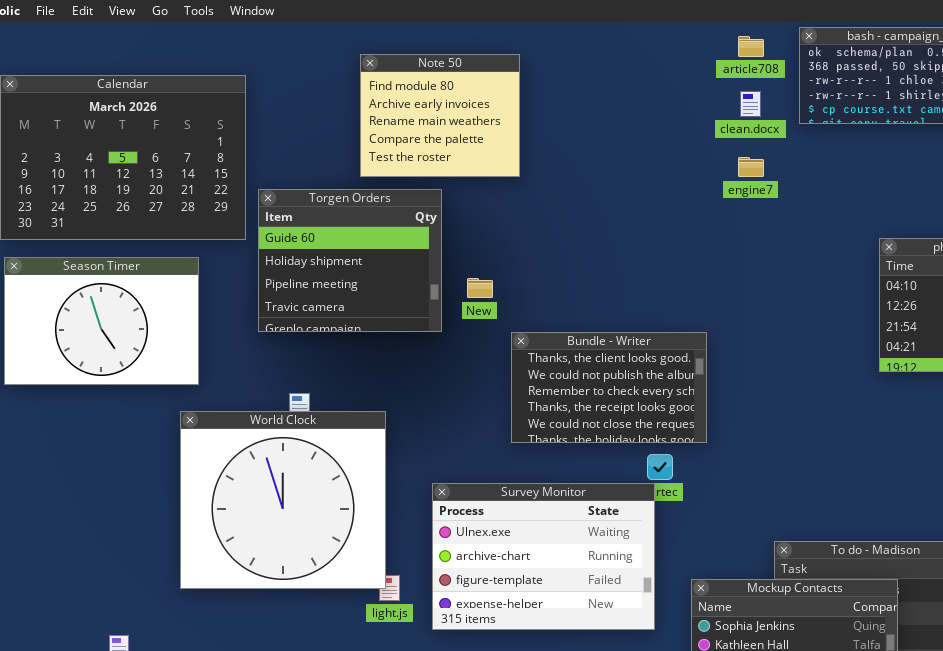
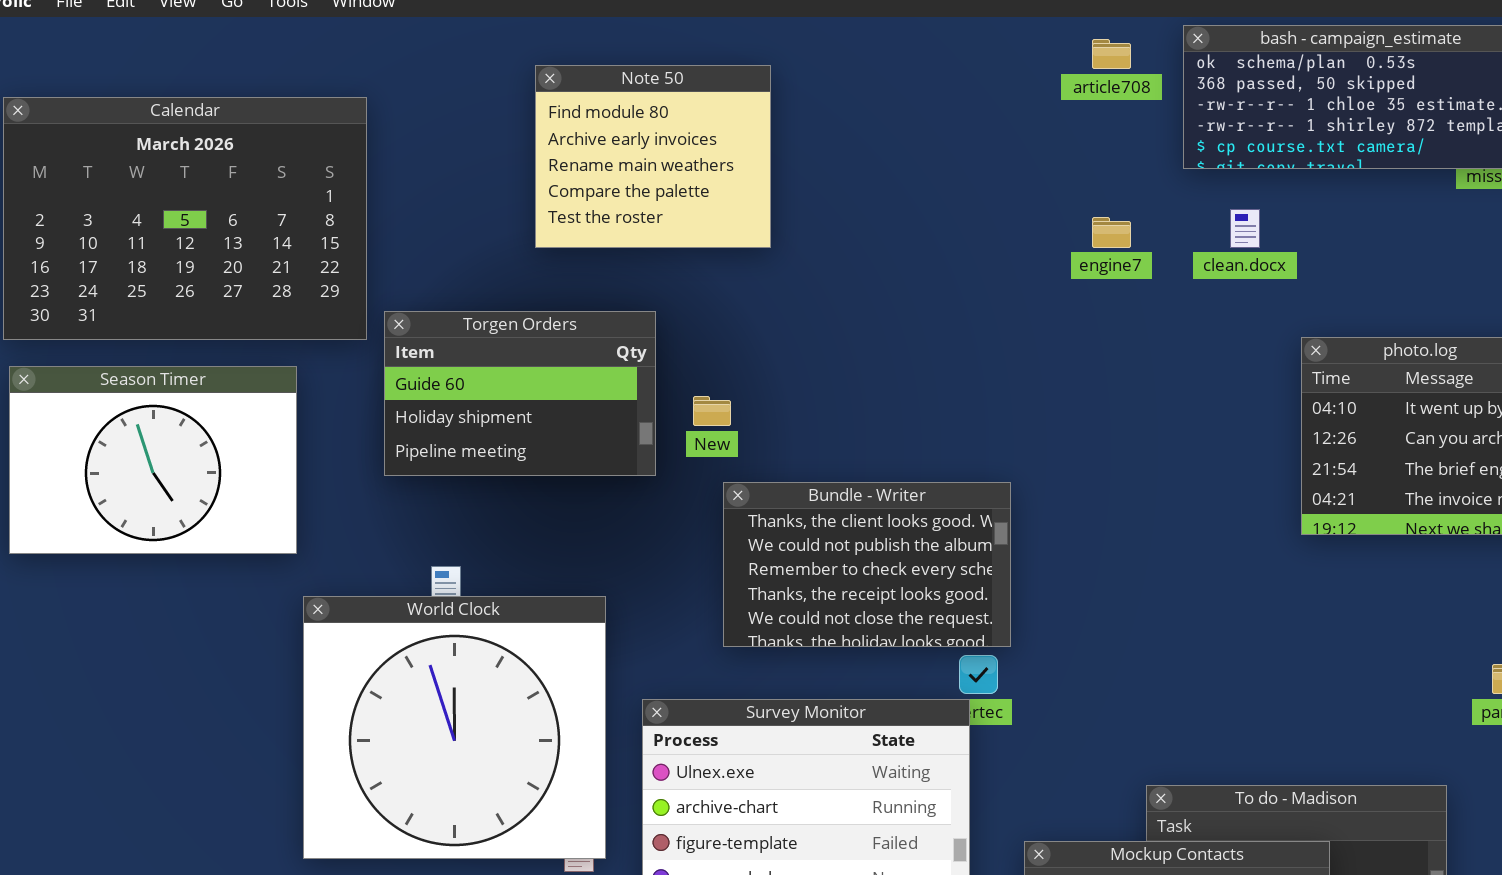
clean.docx: [740,91,761,117] -> [1230,209,1260,248], moved
Torgen Orders: [258,189,442,332] -> [384,311,656,476], resized
Bundle - Writer: [511,332,707,443] -> [723,482,1011,647], moved
World Clock: [180,411,386,589] -> [303,596,606,859], moved

